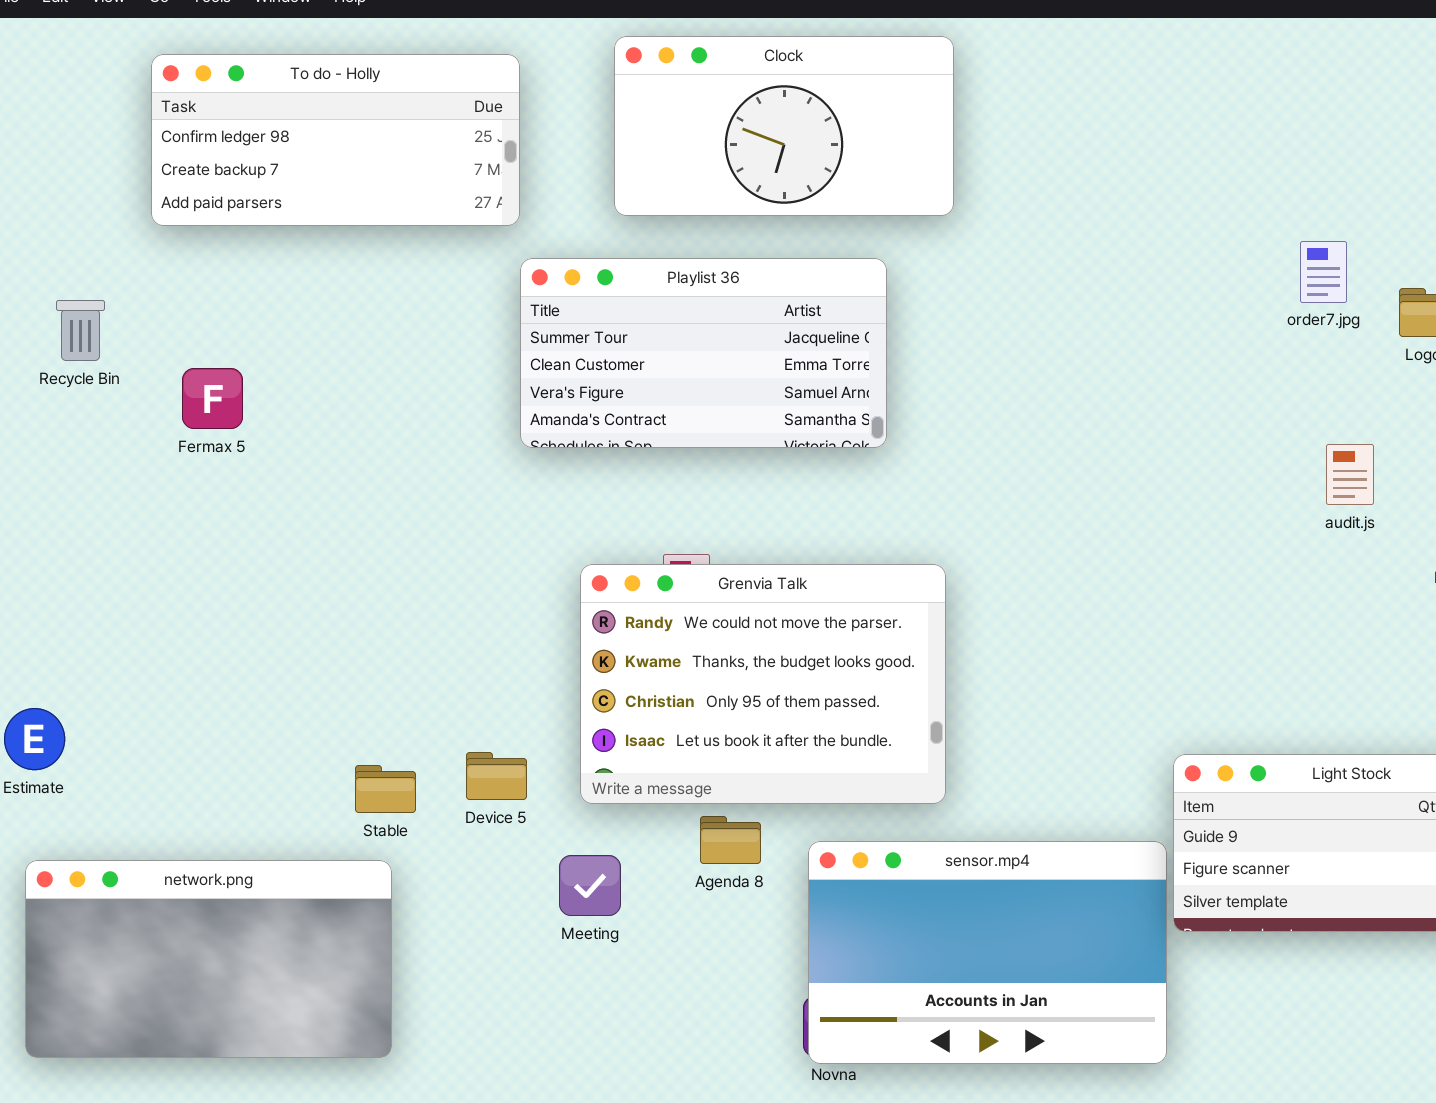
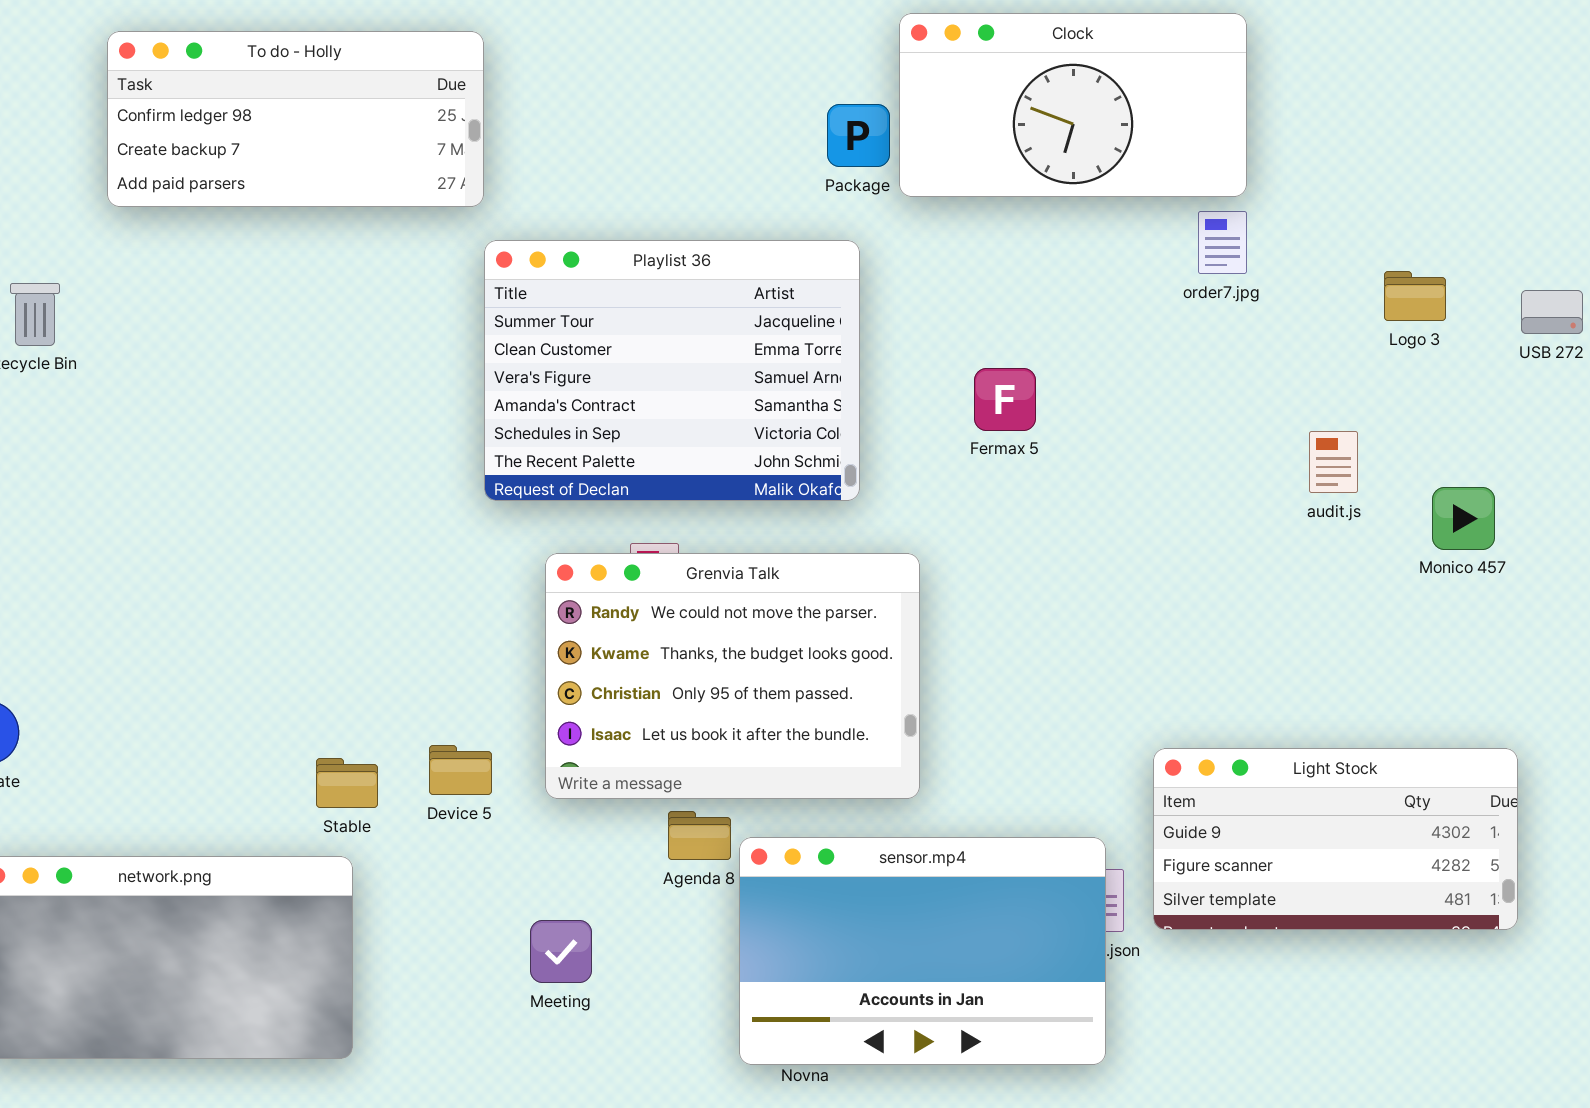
Clock: [614,36,954,216] -> [899,13,1247,197], moved
order7.jpg: [1300,241,1347,303] -> [1198,211,1247,274], moved
Playlist 36: [520,258,887,448] -> [484,240,860,501], resized
Fermax 5: [182,368,243,429] -> [974,368,1036,431], moved
sensor.mp4: [808,841,1167,1064] -> [739,837,1106,1065], moved
Meeting: [559,855,621,916] -> [530,920,592,983], moved

